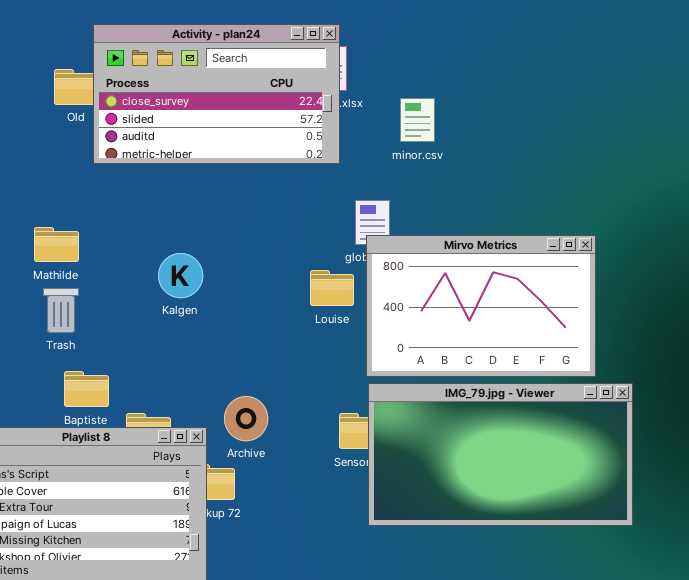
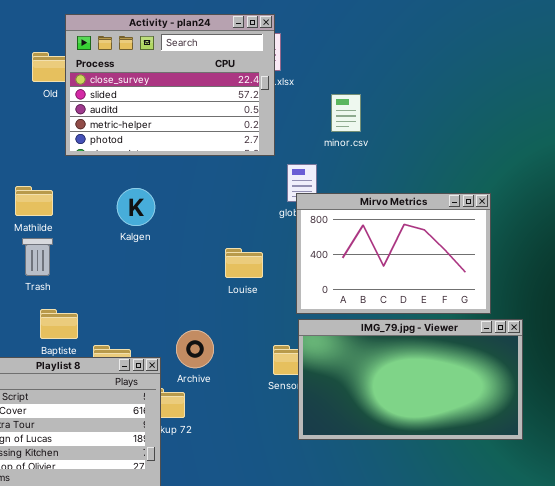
Activity - plan24: [93,24,340,164] -> [65,14,275,156], resized
minor.csv: [400,98,435,142] -> [331,94,361,132], moved
Kalgen: [158,253,203,298] -> [117,188,155,226], moved
Louise: [310,270,354,306] -> [225,248,263,278], moved

